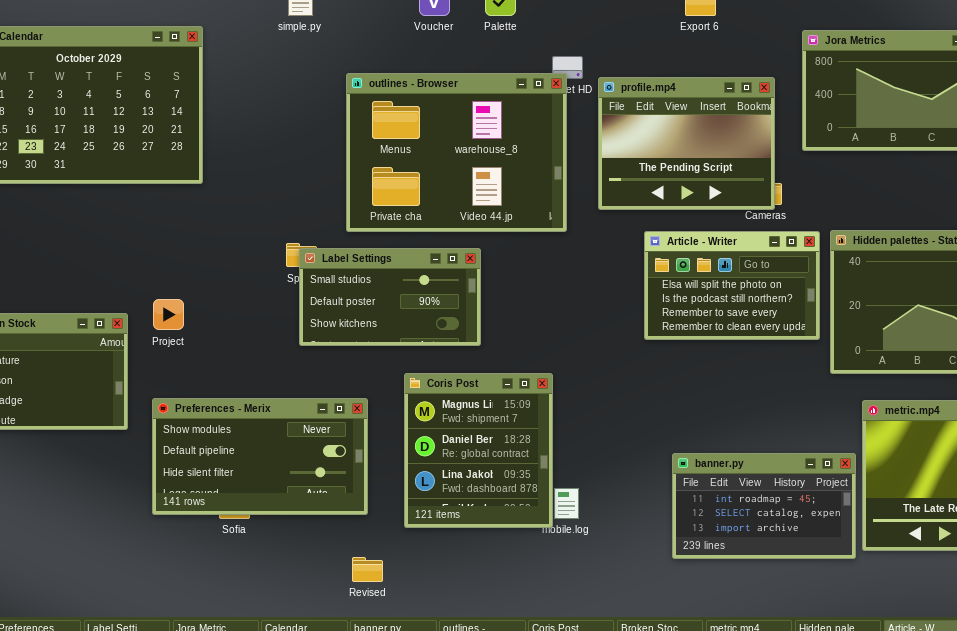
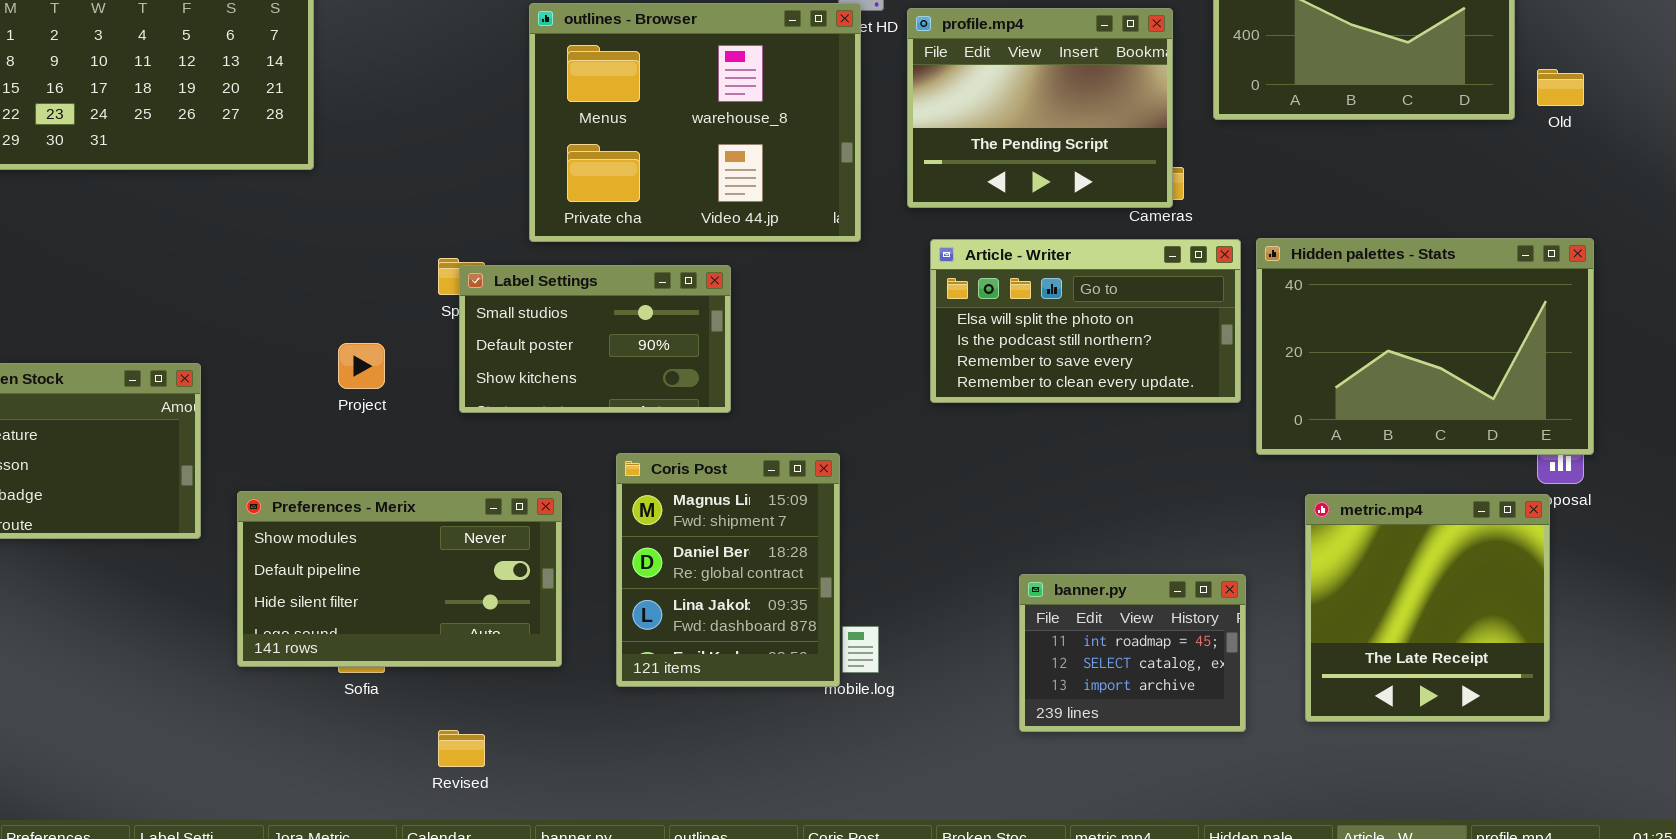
Article - Writer: [644,231,820,340] -> [930,239,1241,403], resized
Project: [153,299,184,330] -> [338,343,385,389], moved
banner.py: [672,453,856,559] -> [1019,574,1246,732], resized
Revised: [352,557,383,582] -> [438,730,485,767], moved

